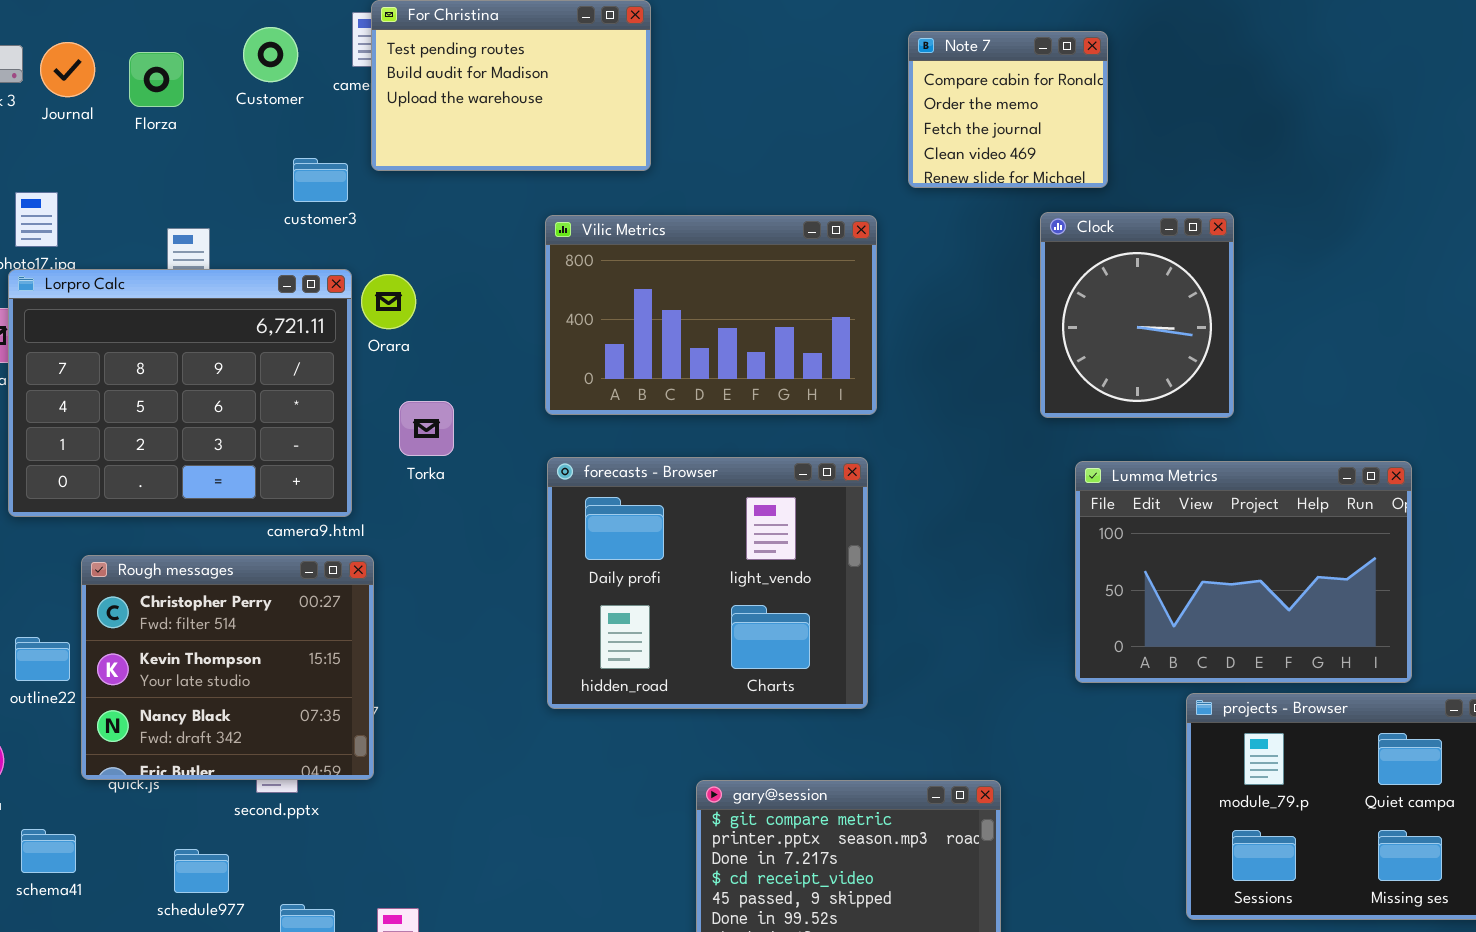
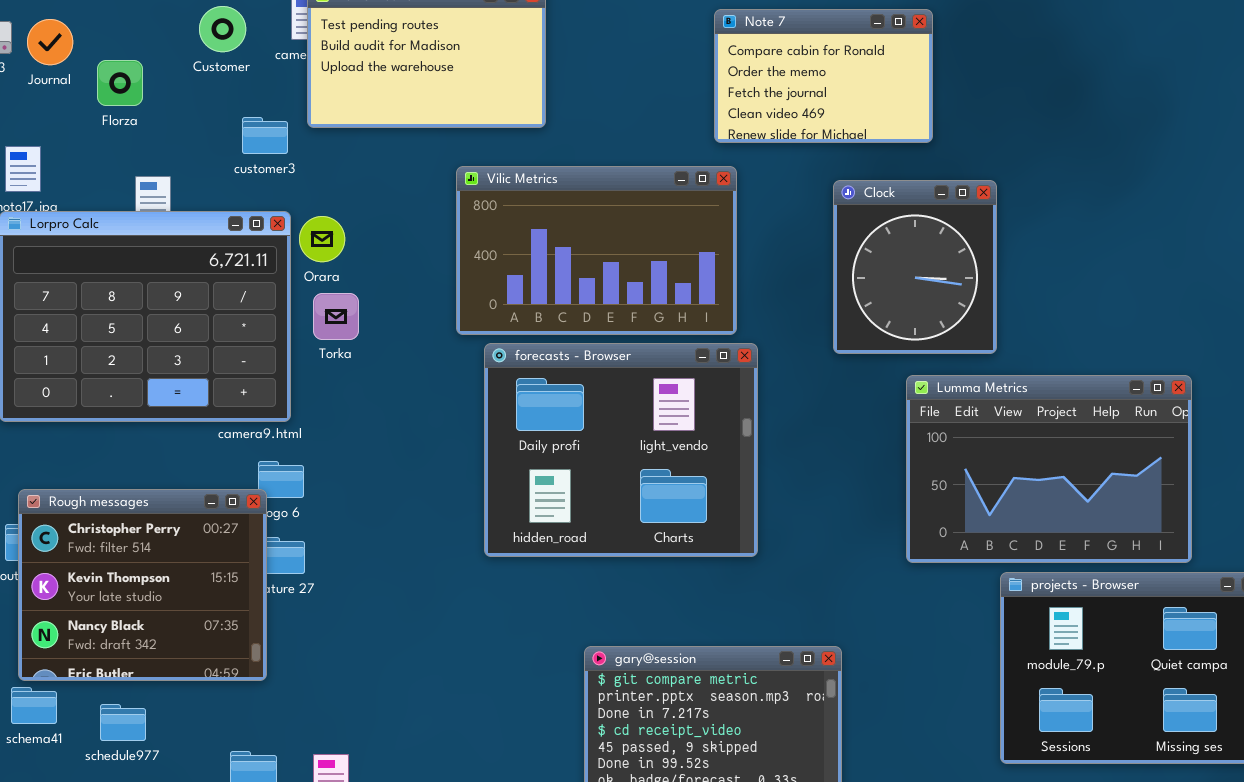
Note 7: [908,31,1108,188] -> [714,9,933,143], resized
Florza: [129,52,184,107] -> [97,60,143,106], moved
Clock: [1040,212,1234,418] -> [833,180,997,354], moved
Torka: [399,401,454,456] -> [313,293,359,340], moved
forecasts - Browser: [547,457,868,709] -> [484,343,758,557], moved
Rough messages: [81,555,374,780] -> [18,489,267,681], moved
schedule977: [174,849,229,893] -> [100,704,146,741], moved

